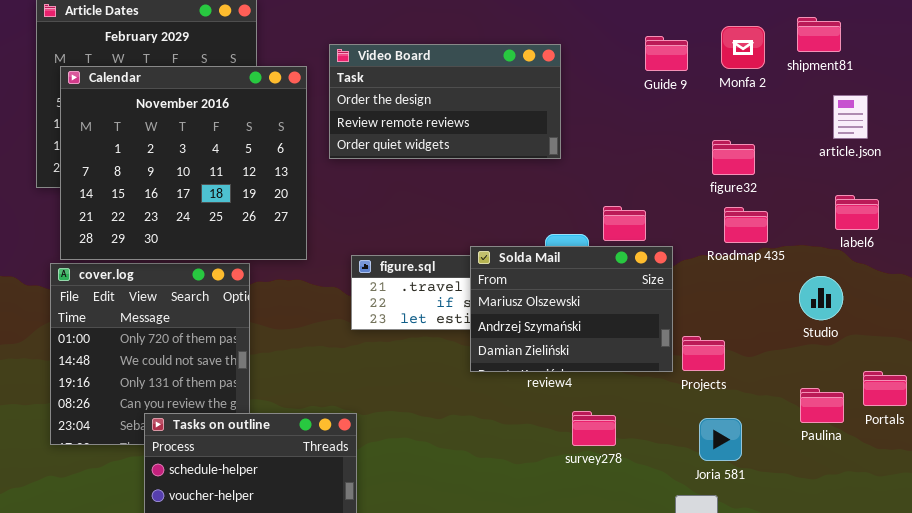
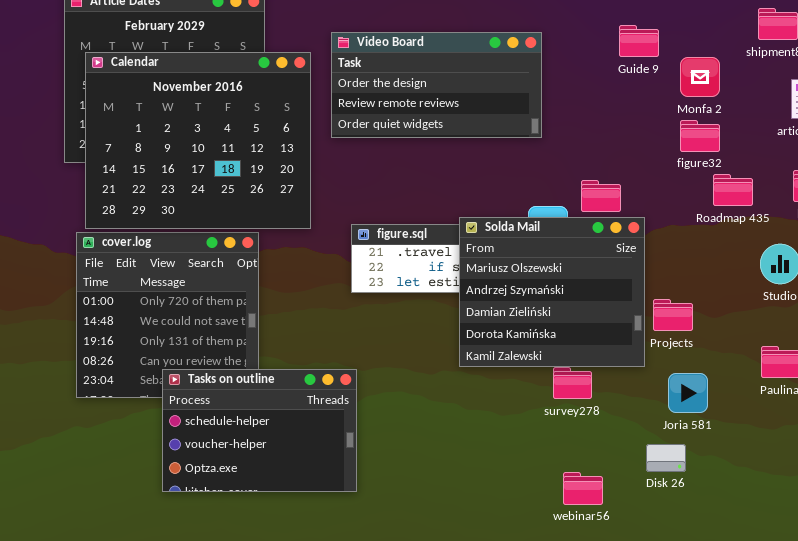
Monfa 2: [721,26,765,69] -> [680,57,720,97], moved
Roadmap 435: [724,207,768,243] -> [713,174,753,206], moved
Solda Mail: [470,246,673,372] -> [459,217,645,367], resized

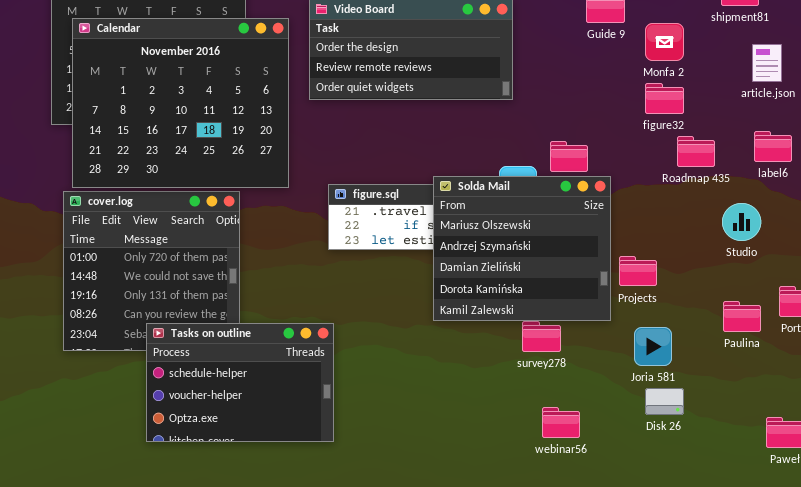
Disk 26: [646,444,686,472] -> [645,388,684,415], moved
webinar56: [563,472,603,505] -> [542,407,580,438], moved

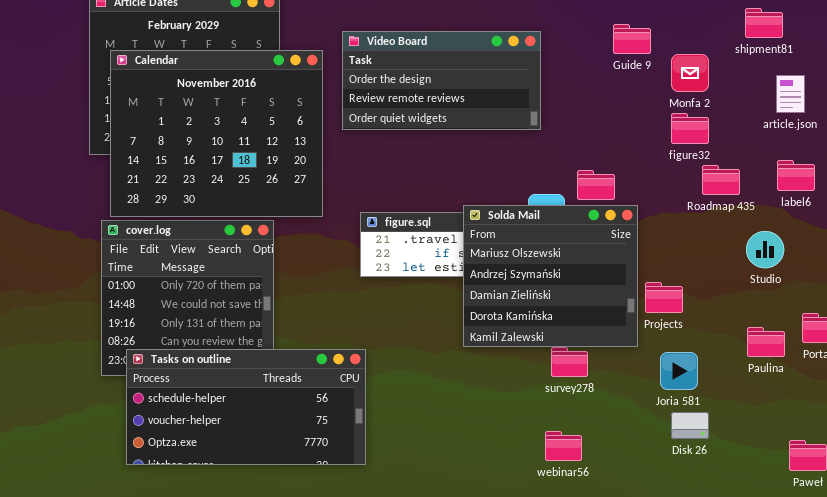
Tasks on outline: [146,323,334,442] -> [126,349,366,465], resized
webinar56: [542,407,580,438] -> [545,431,582,461], moved

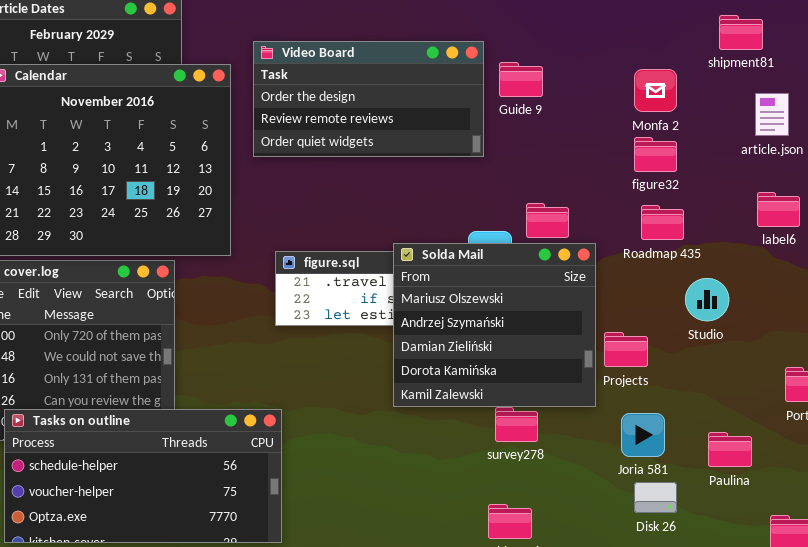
Guide 9: [613,24,651,54] -> [499,62,543,97], moved
Roadmap 435: [702,165,740,195] -> [641,205,684,240], moved
Studio: [746,231,784,268] -> [685,278,729,321], moved
Paulina: [747,327,785,357] -> [708,432,752,467], moved

